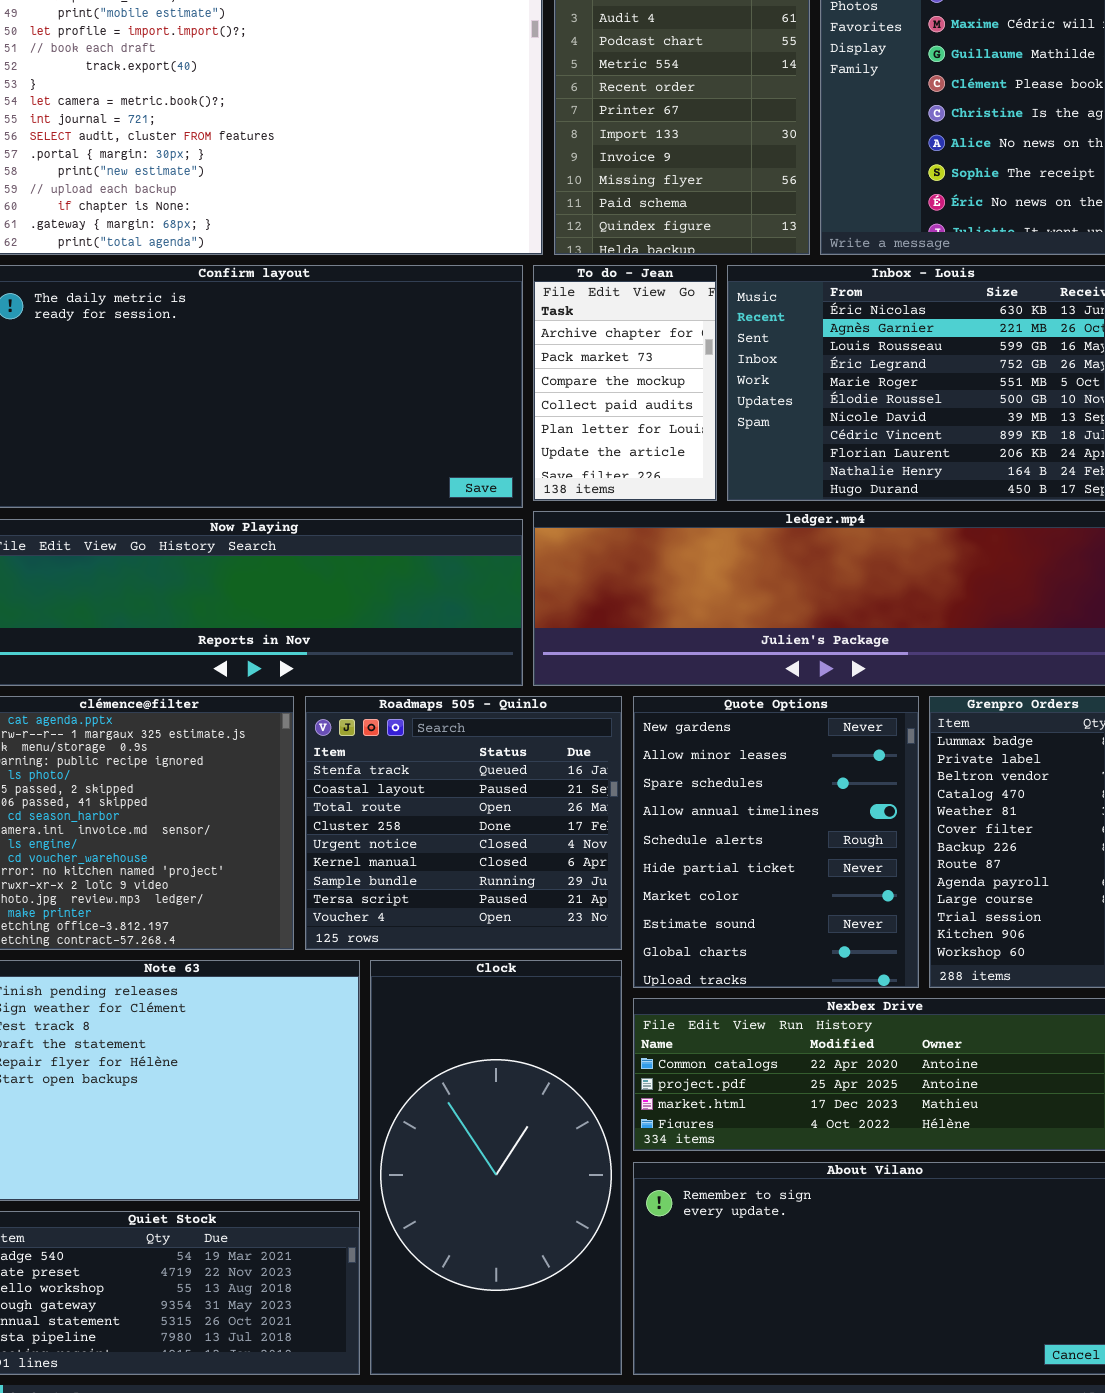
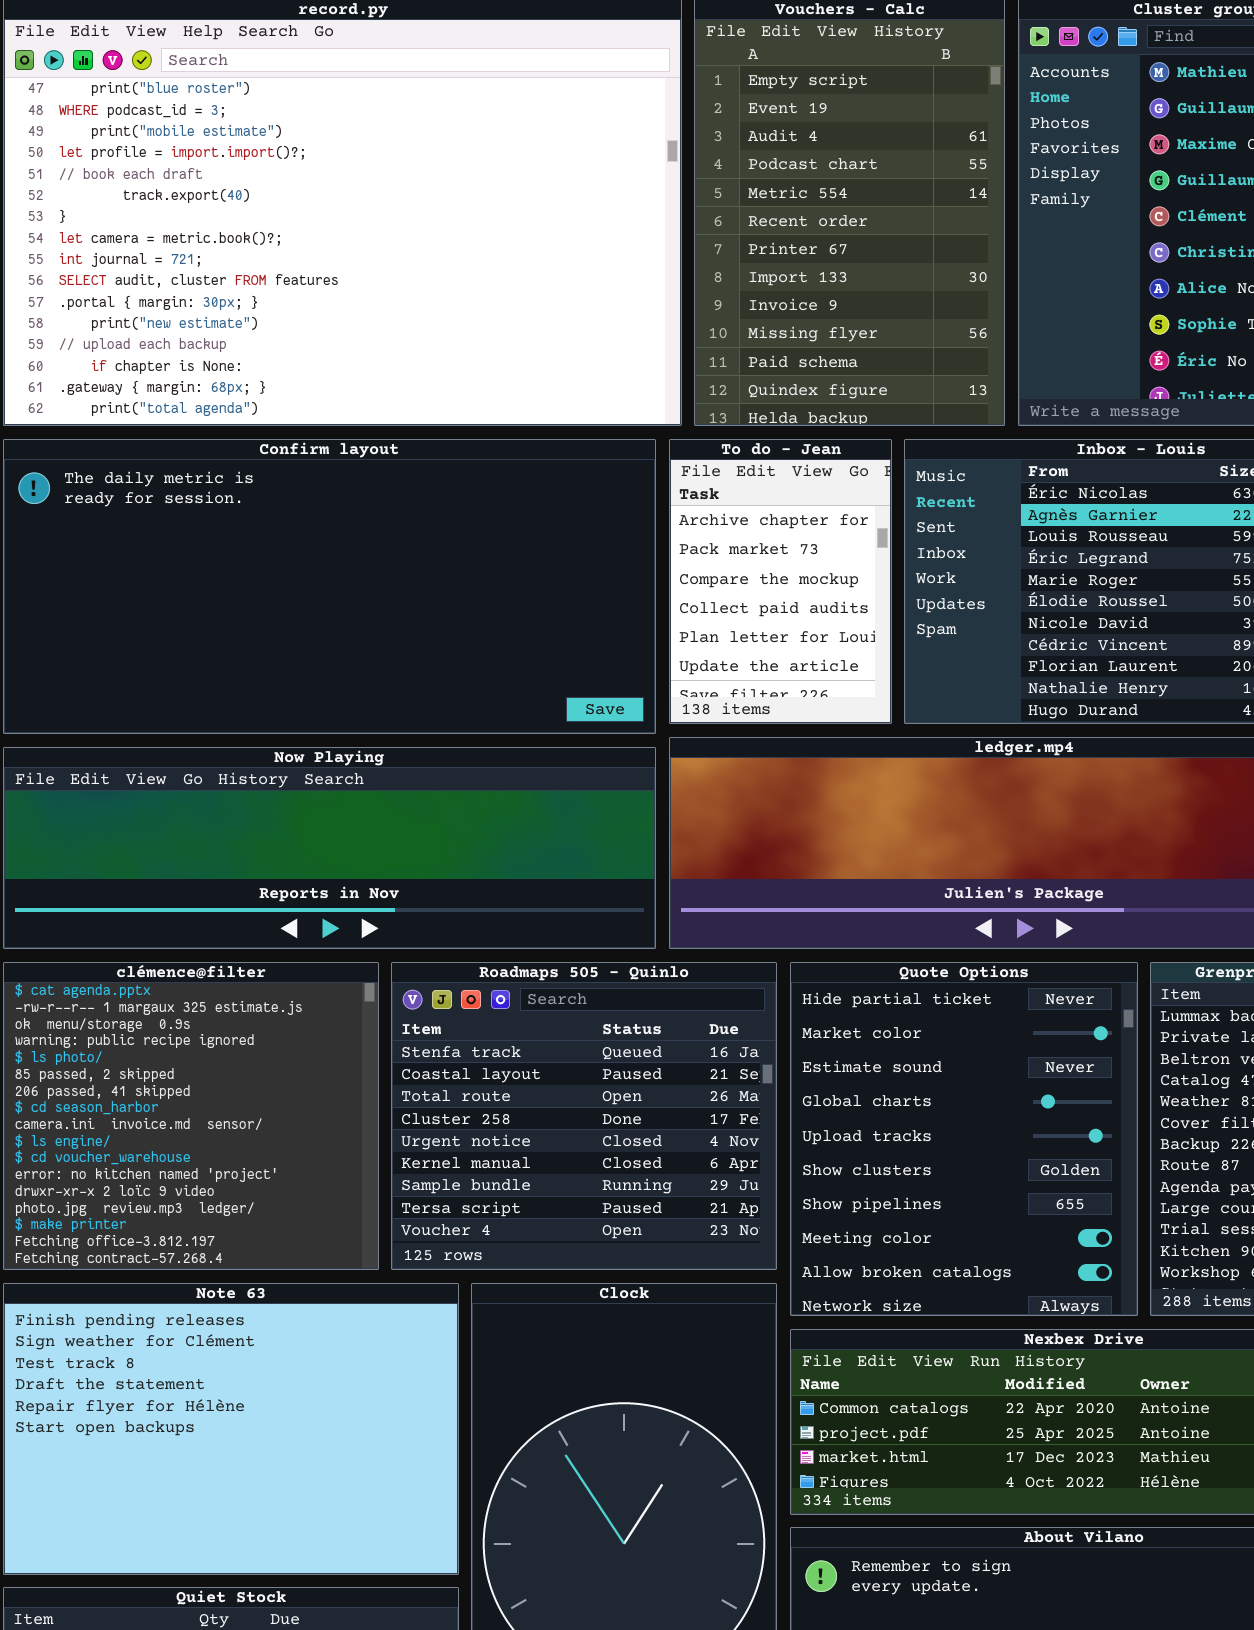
Quote Options: [633,696,919,988] -> [790,962,1138,1316], scrolled down 5 rows

